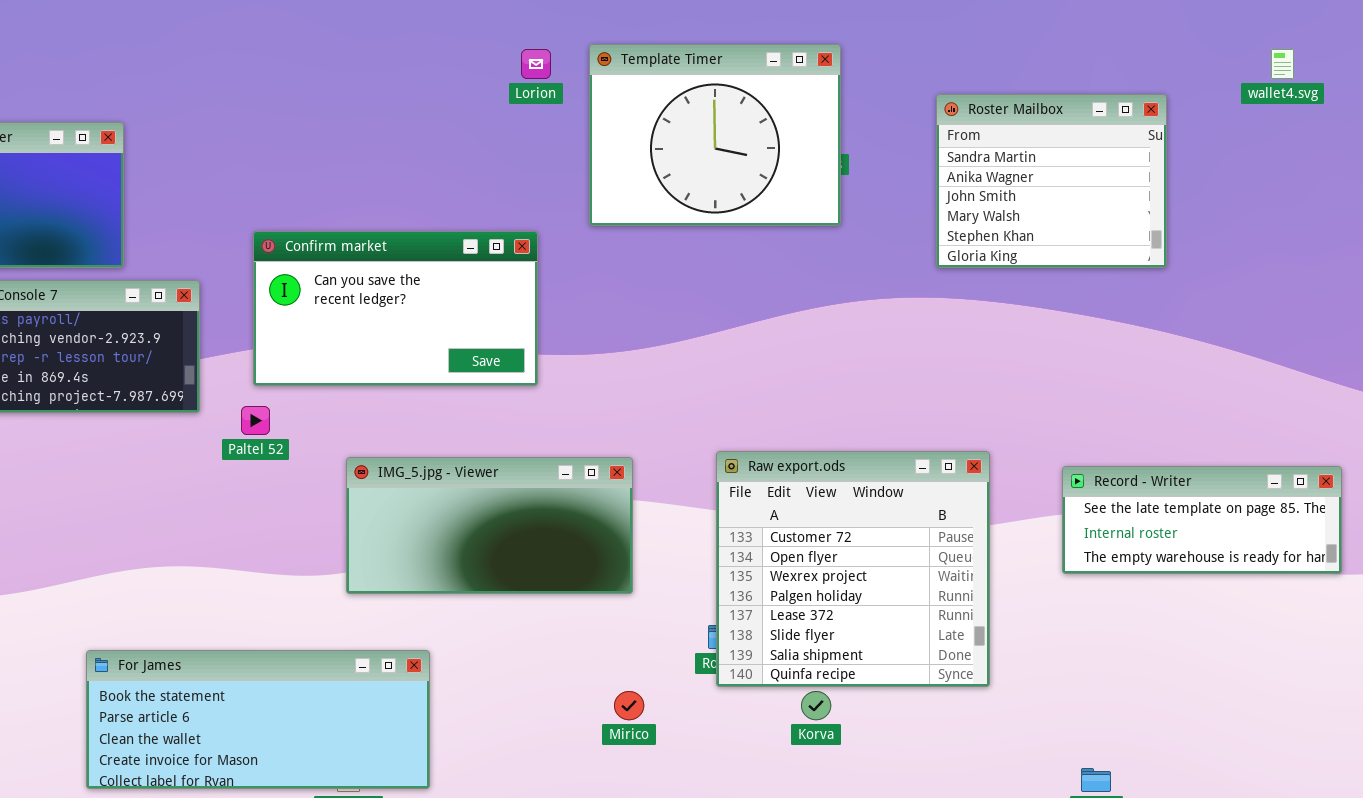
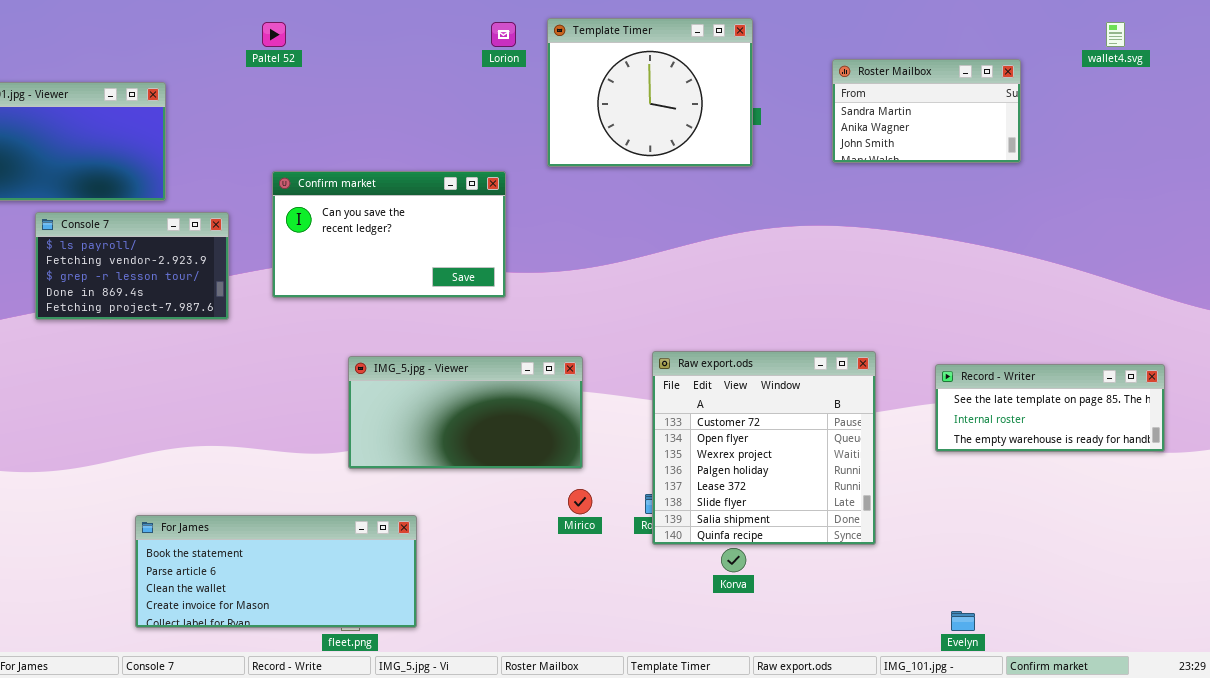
Roster Mailbox: [936,94,1167,268] -> [832,59,1021,163], resized
Paltel 52: [241,406,270,435] -> [262,22,286,47], moved
Mirico: [614,691,644,720] -> [568,489,592,514], moved

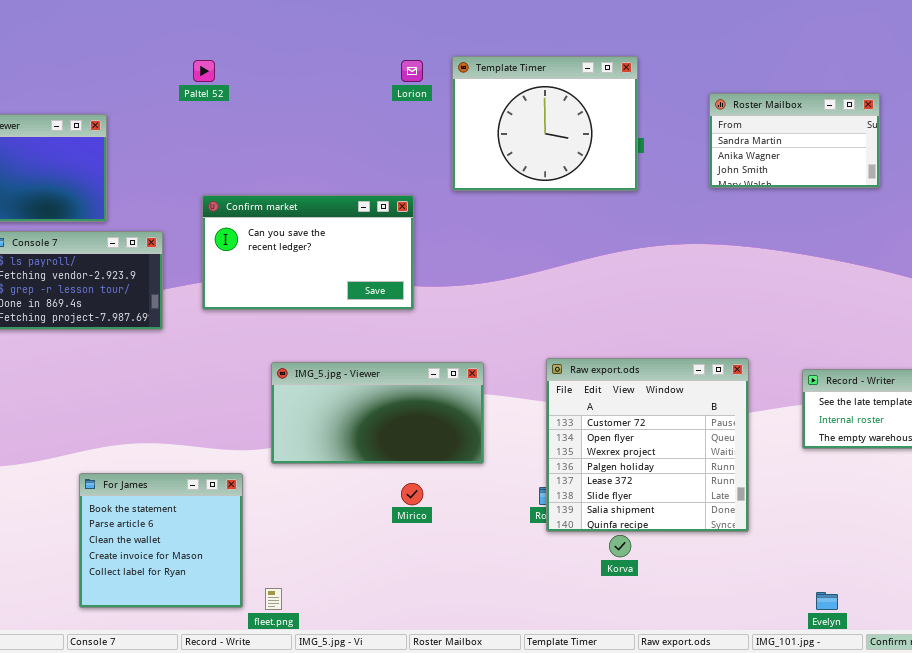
Mirico: [568,489,592,514] -> [401,483,423,505], moved
For James: [135,515,417,628] -> [79,473,243,608], resized

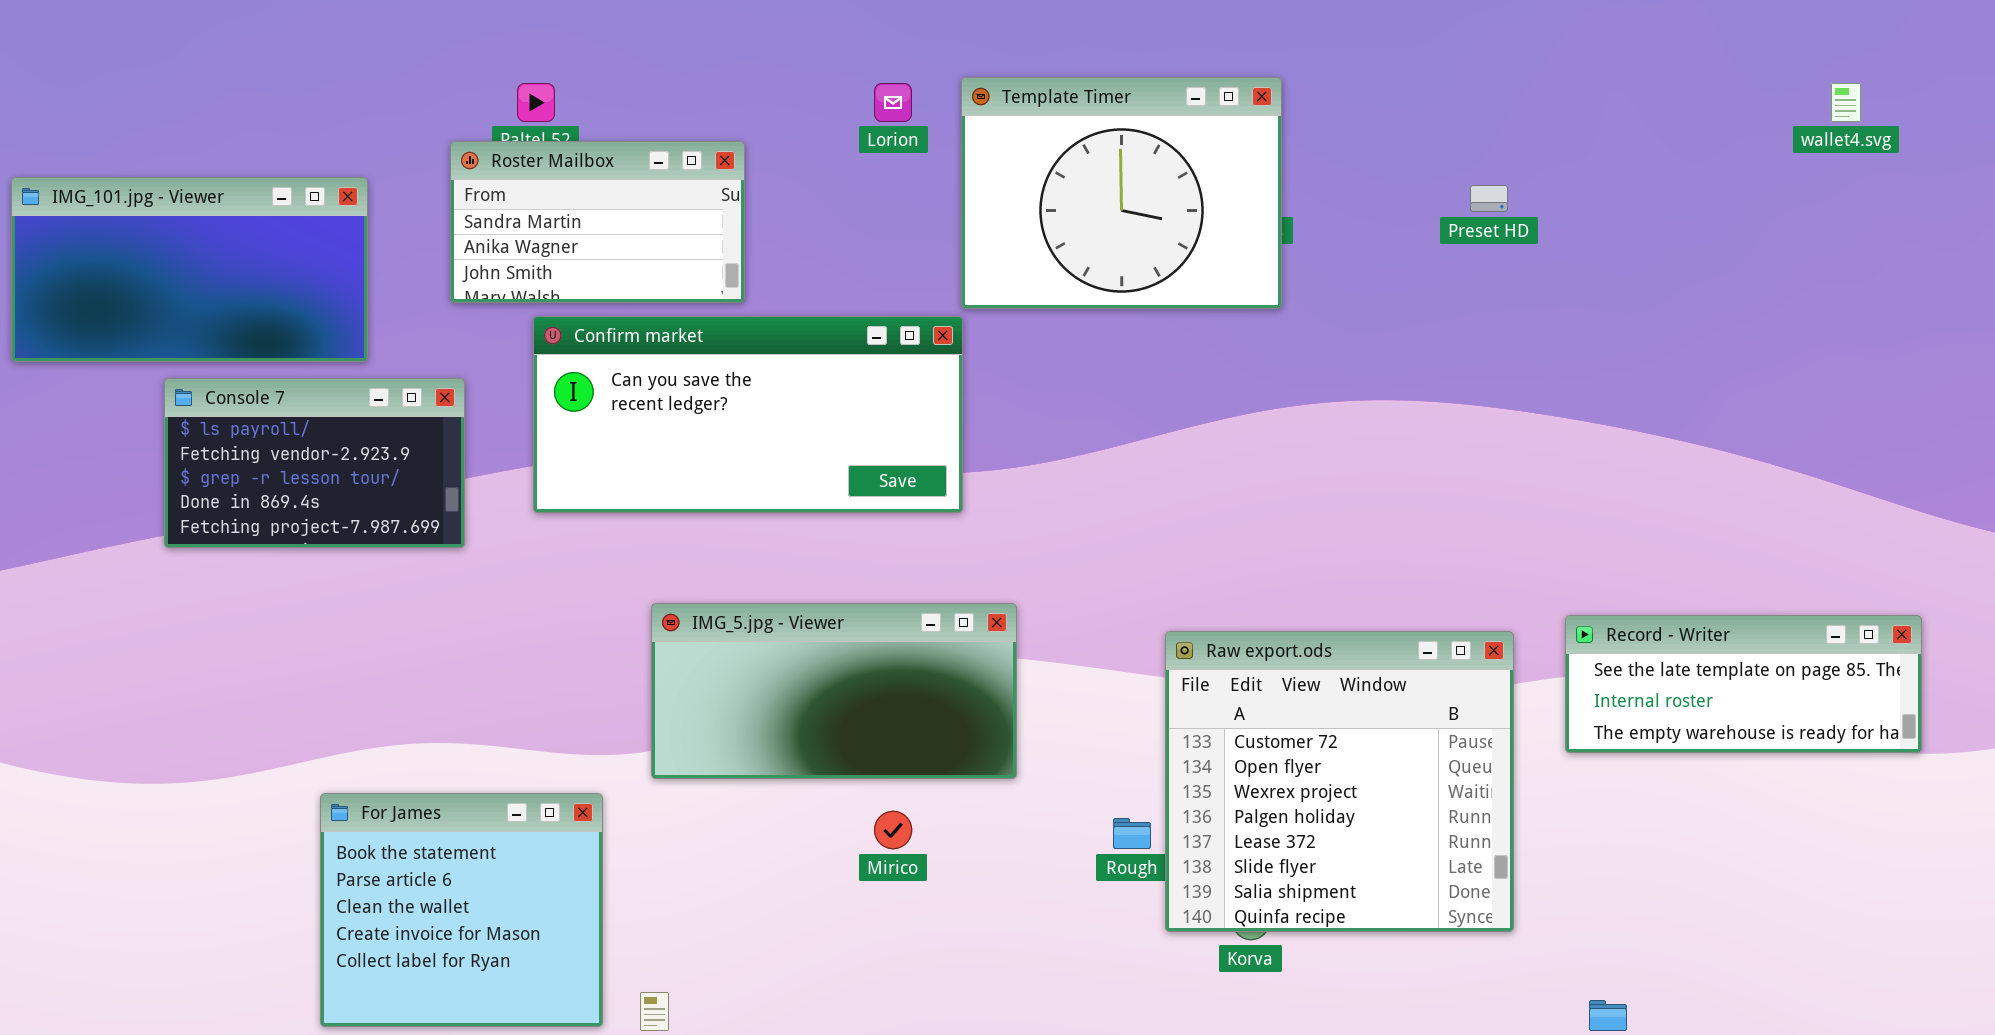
Roster Mailbox: [709,93,880,188] -> [450,141,745,303], moved
Confirm market: [202,195,414,310] -> [533,316,963,513], resized
Raw export.ods: [546,358,749,532] -> [1165,631,1514,932], moved

